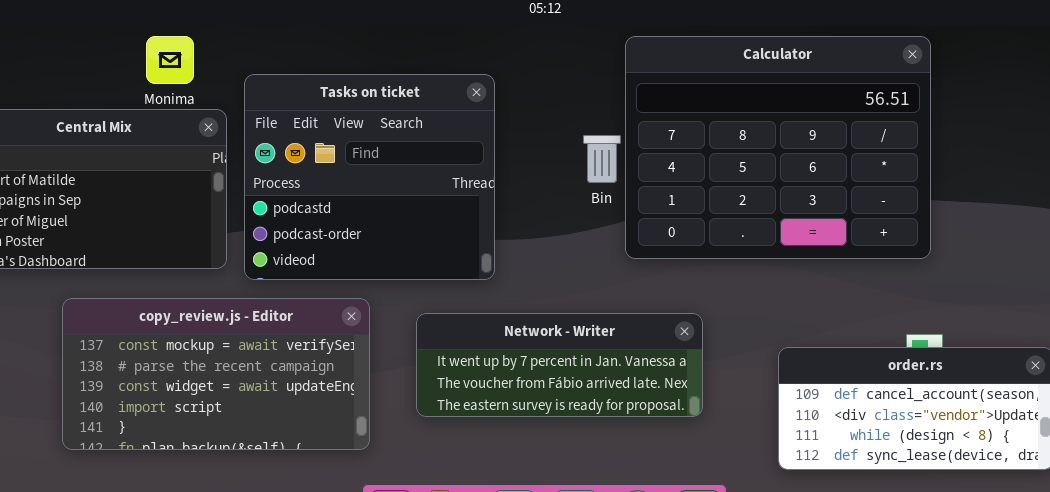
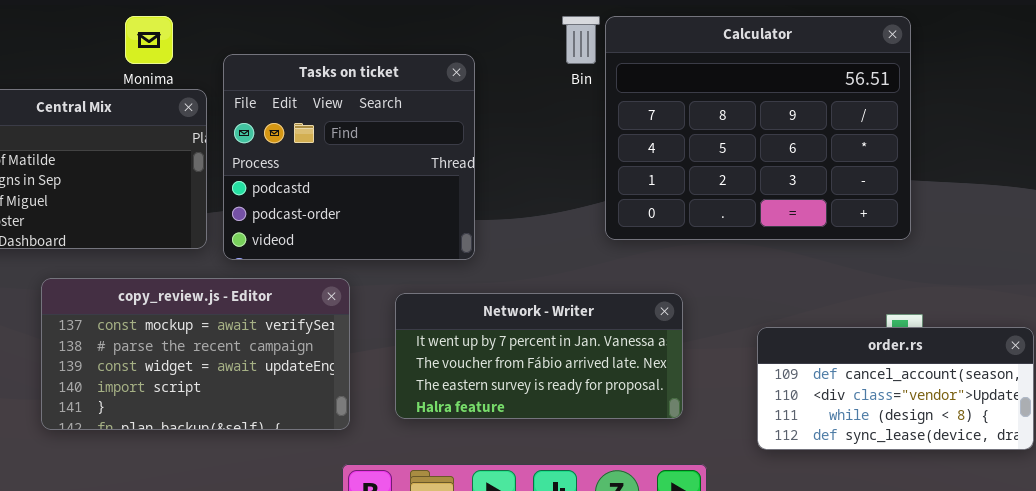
Bin: [583,135,621,183] -> [562,16,600,64], moved
Network - Writer: [416,313,703,417] -> [395,293,683,419], resized

